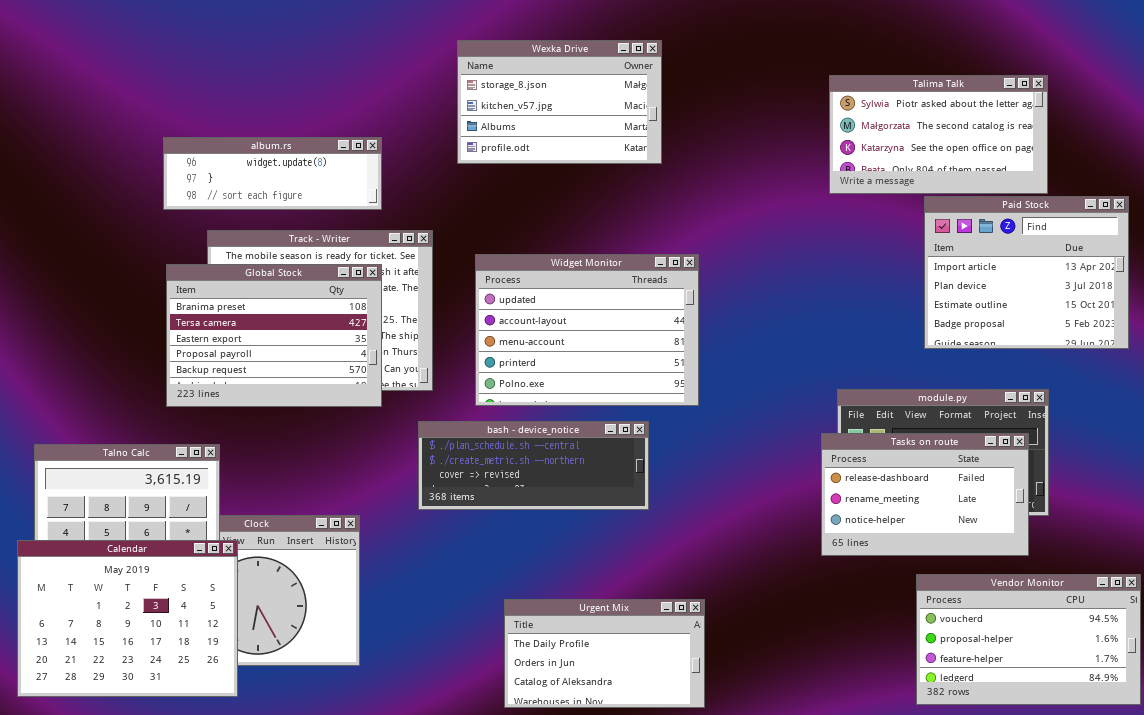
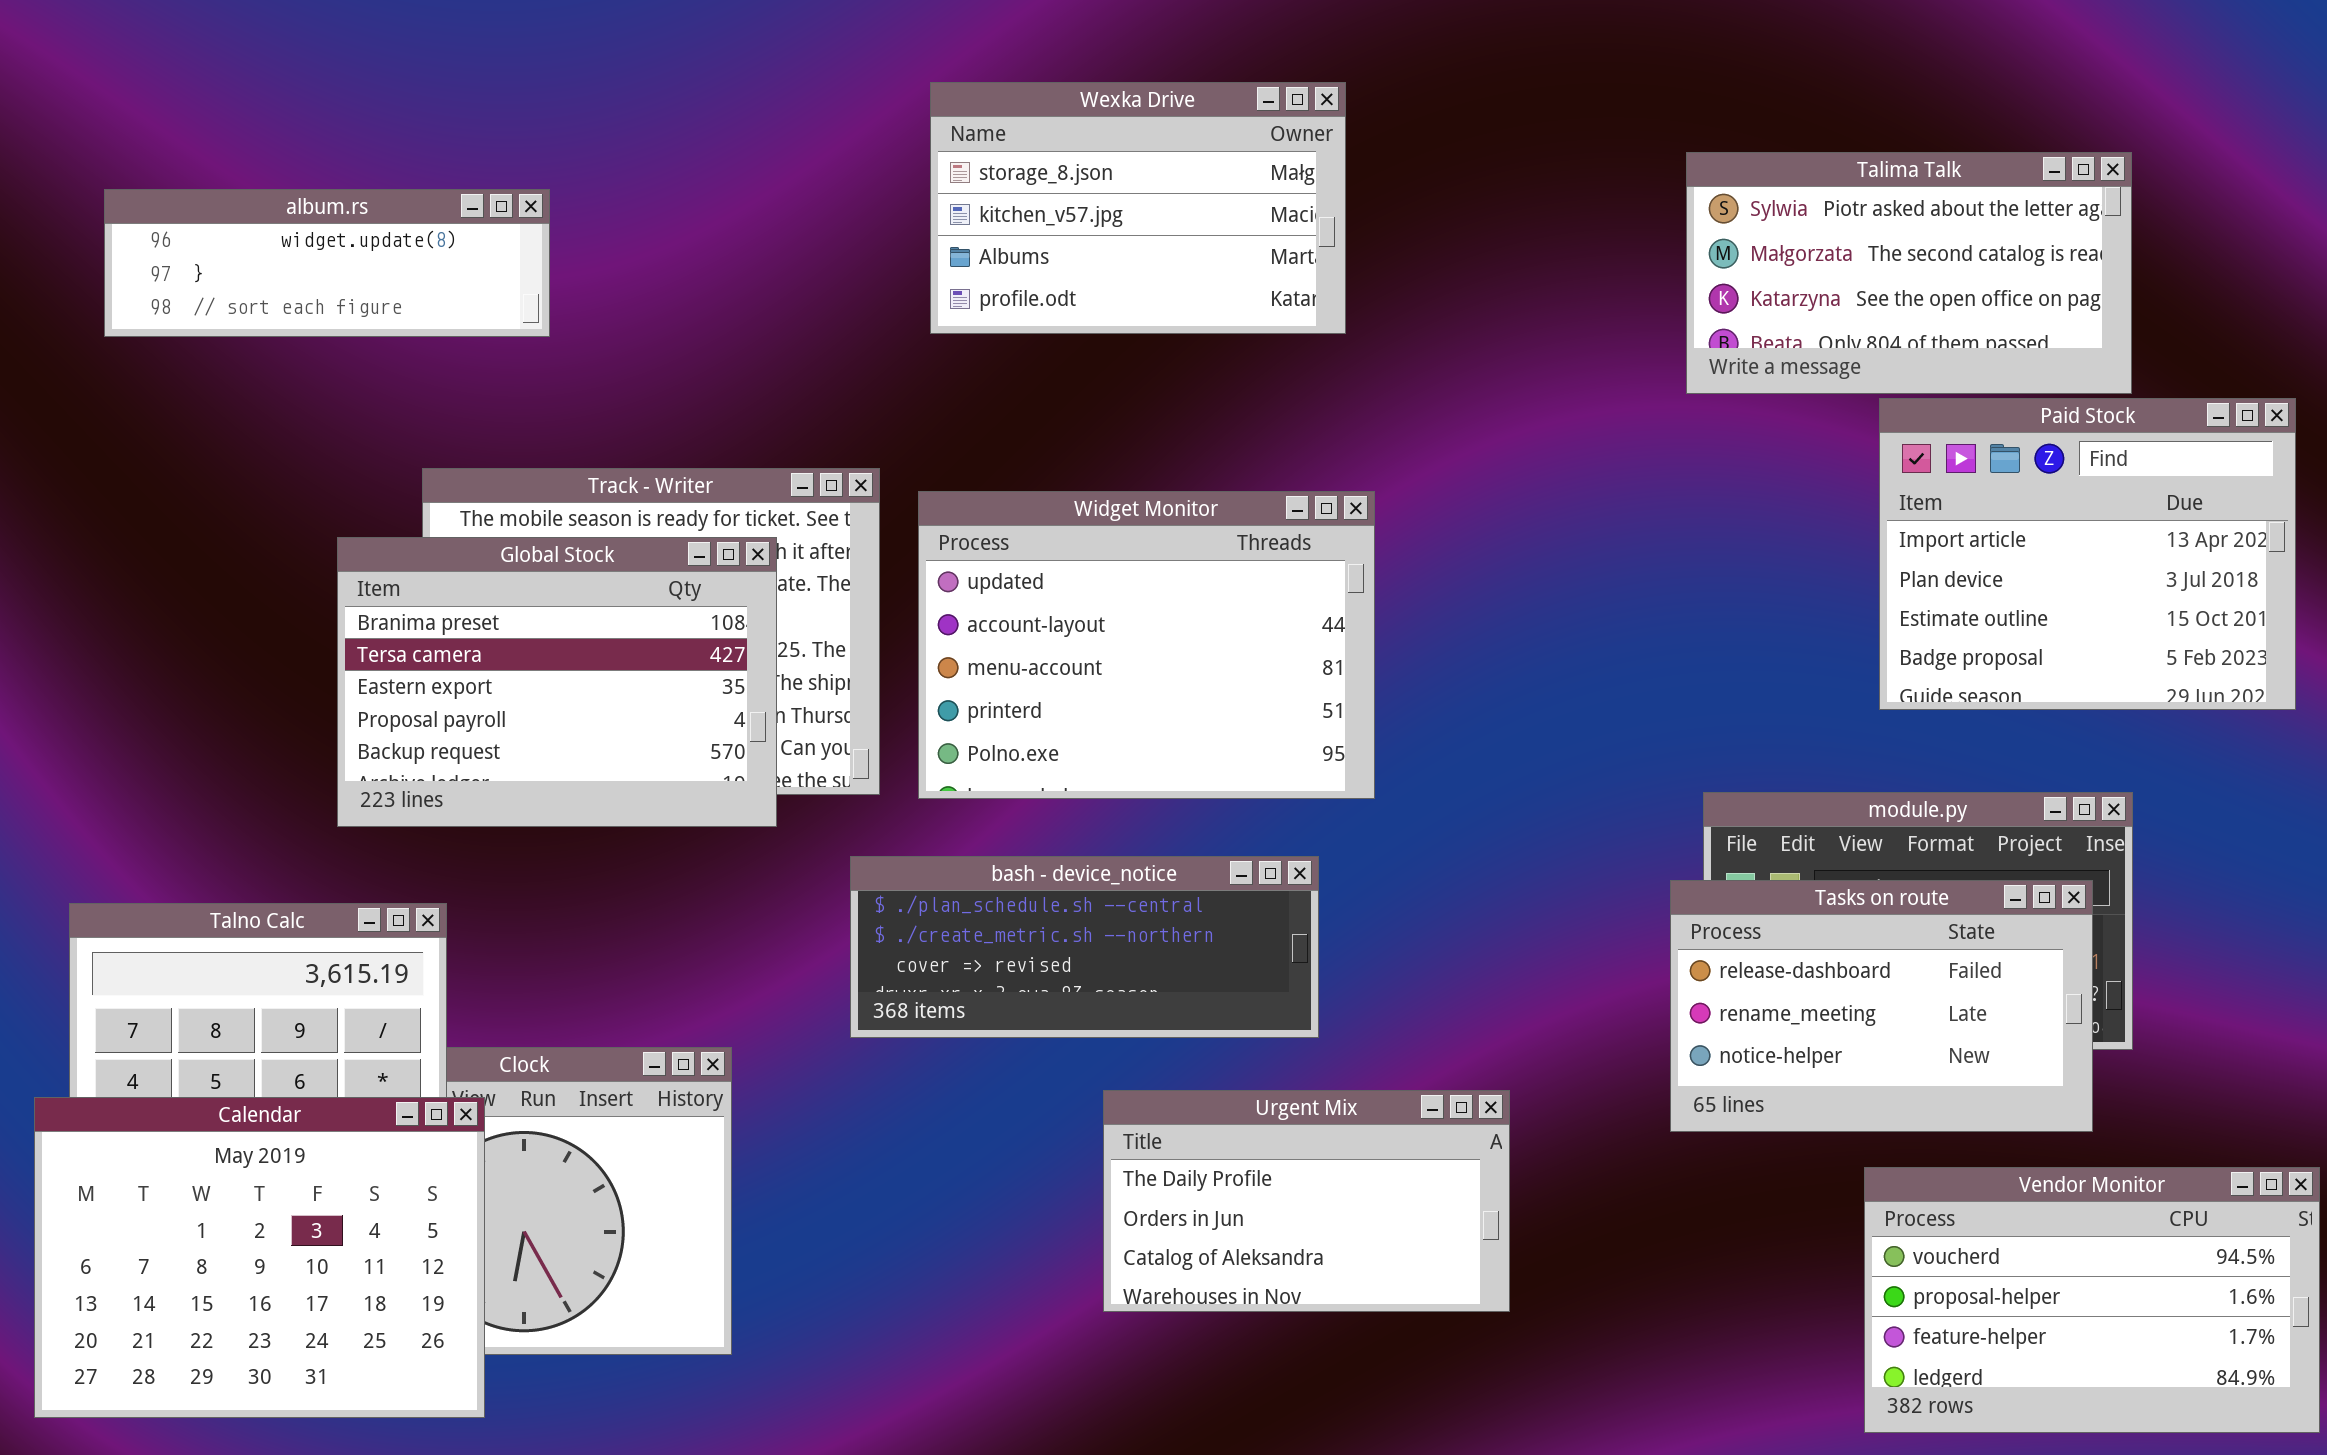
album.rs: [163,137,382,210] -> [104,189,550,337], moved
Widget Monitor: [475,254,699,406] -> [918,491,1375,799], moved
Urgent Mix: [504,599,705,708] -> [1103,1090,1510,1312], moved

